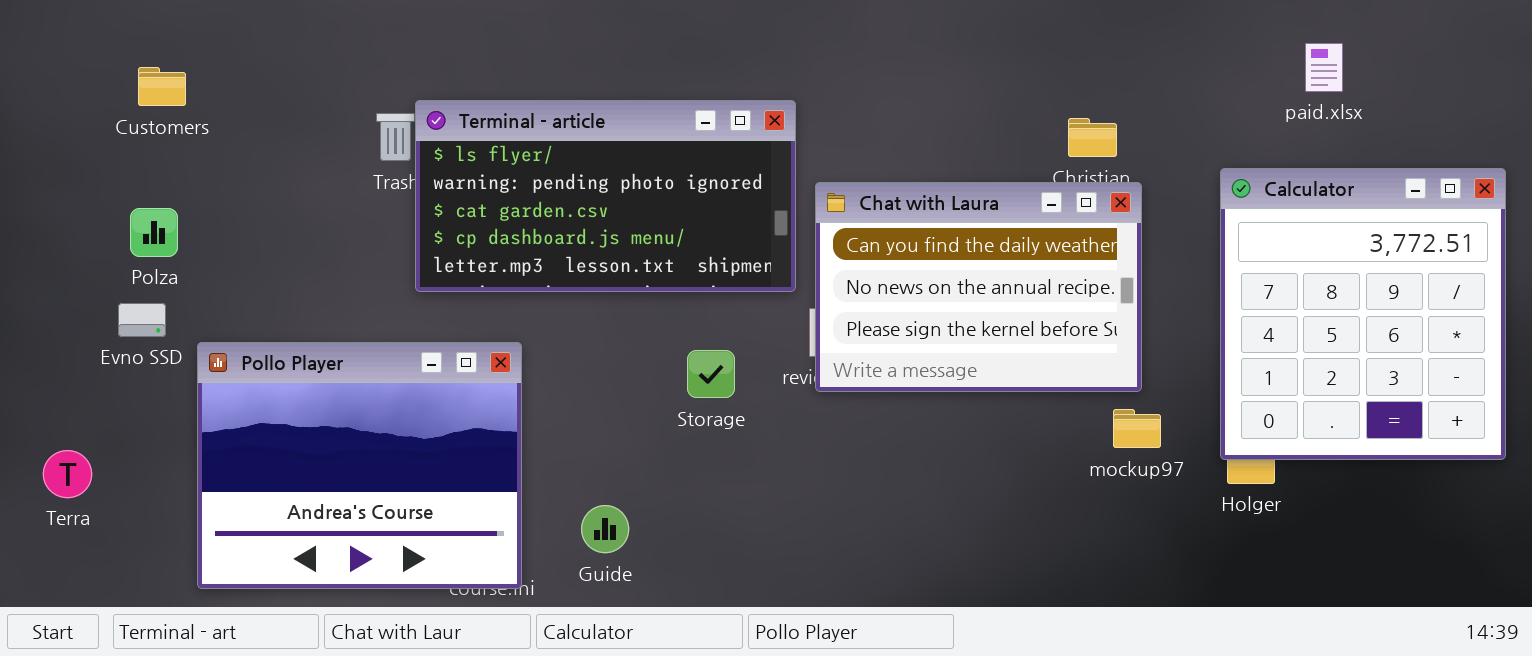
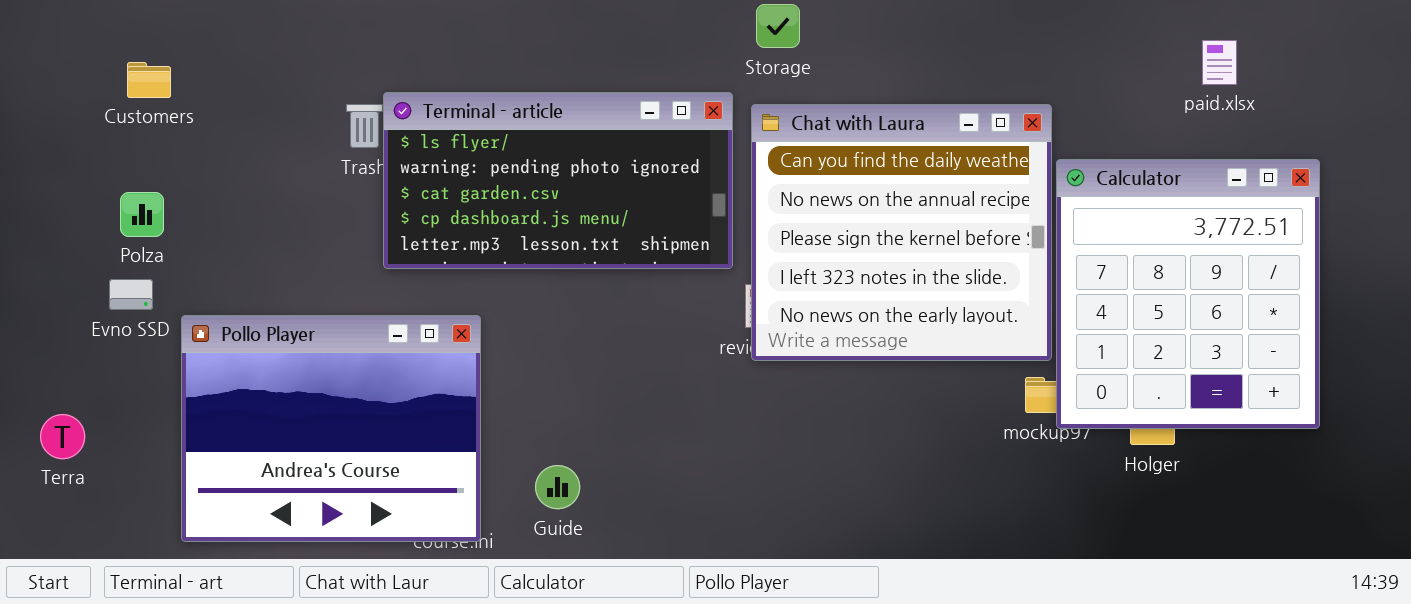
Calculator: [1220,168,1506,460] -> [1056,159,1320,429], moved
Chat with Laura: [815,182,1142,392] -> [751,104,1052,361], resized
Storage: [687,350,735,398] -> [756,4,800,48], moved

